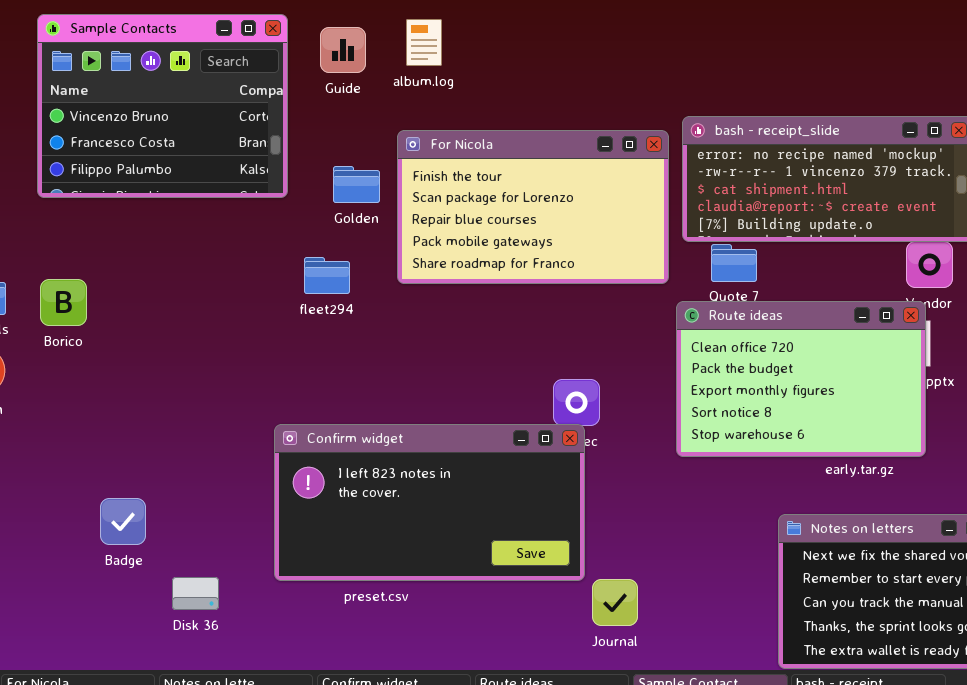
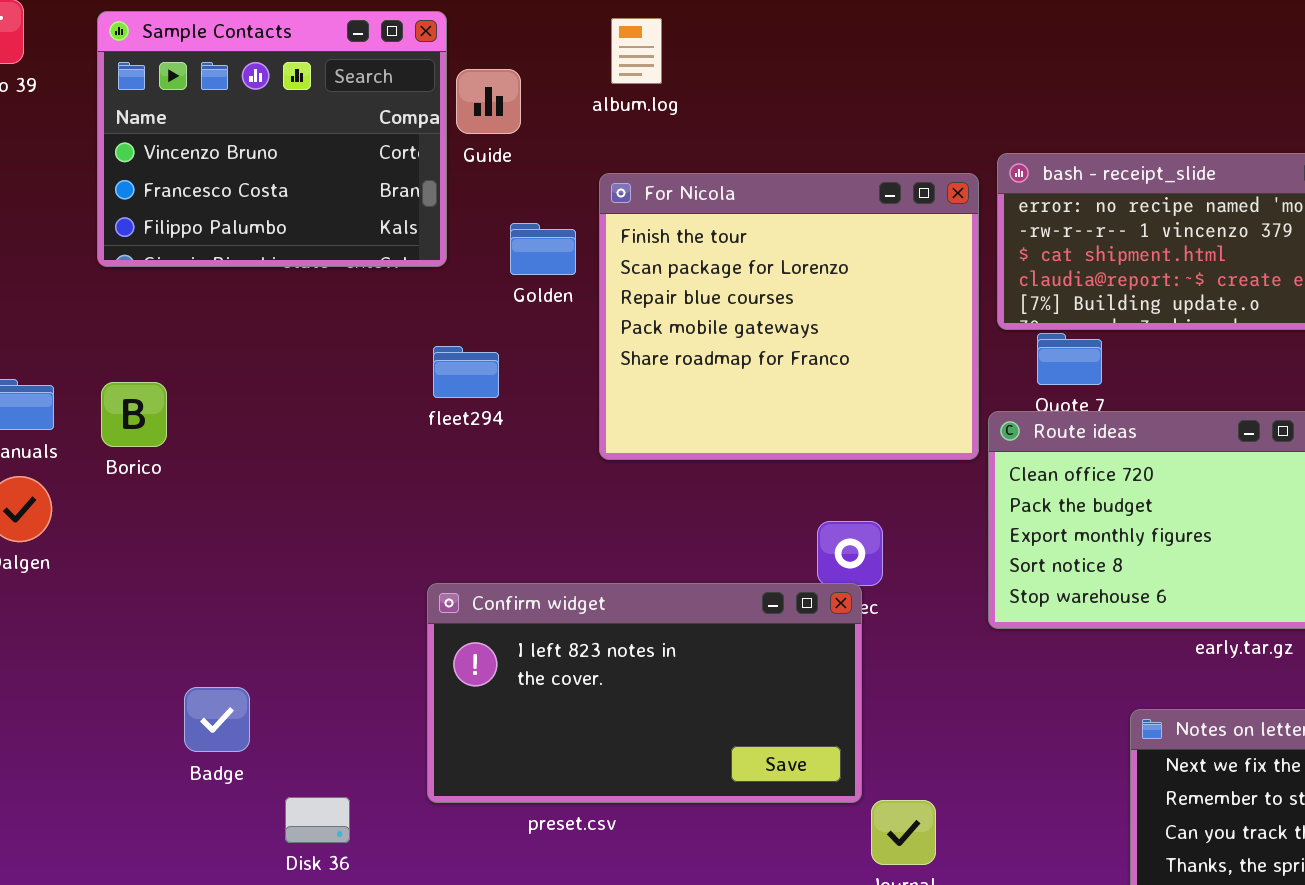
Guide: [320,27,366,73] -> [456,69,521,134], moved
For Nicola: [397,130,669,284] -> [599,173,979,460], resized
fleet294: [304,257,350,294] -> [433,346,499,398], moved

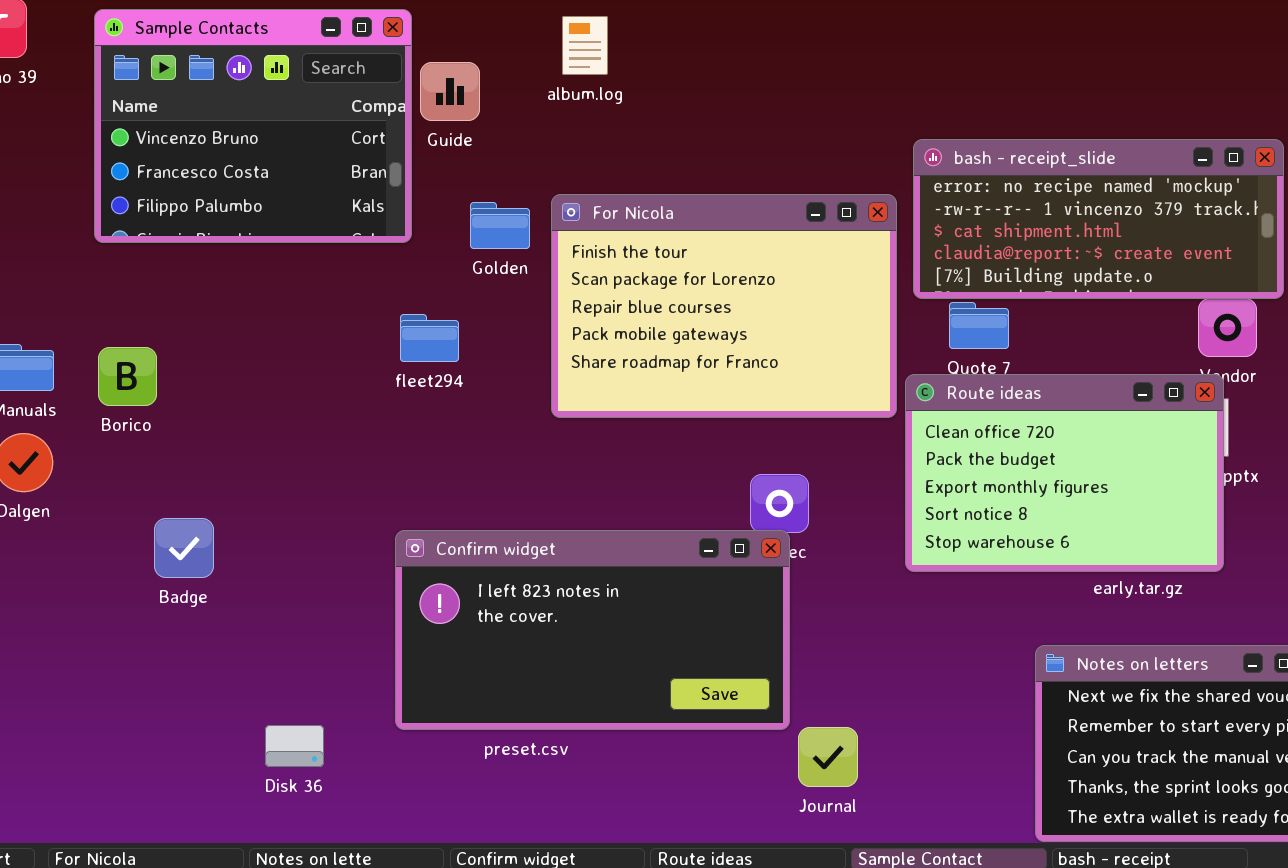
For Nicola: [599,173,979,460] -> [551,194,897,418], resized
Badge: [184,687,250,752] -> [154,518,214,578], moved

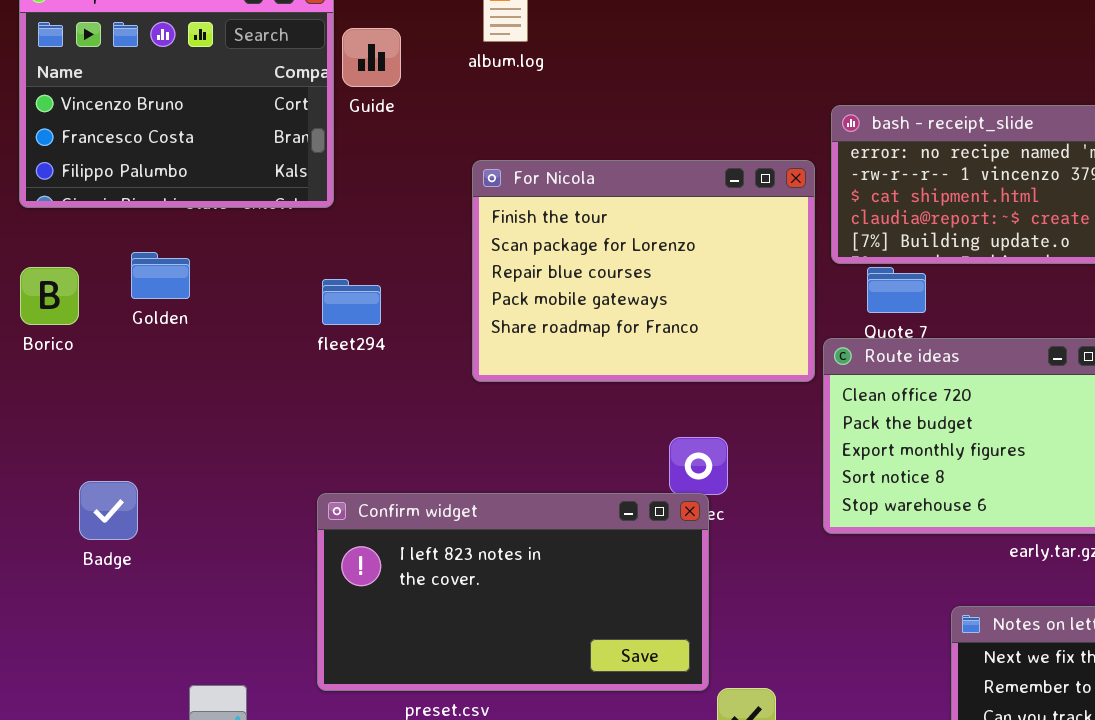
Golden: [470,202,530,249] -> [131,252,190,299], moved
Borico: [98,347,157,406] -> [20,267,79,325], moved

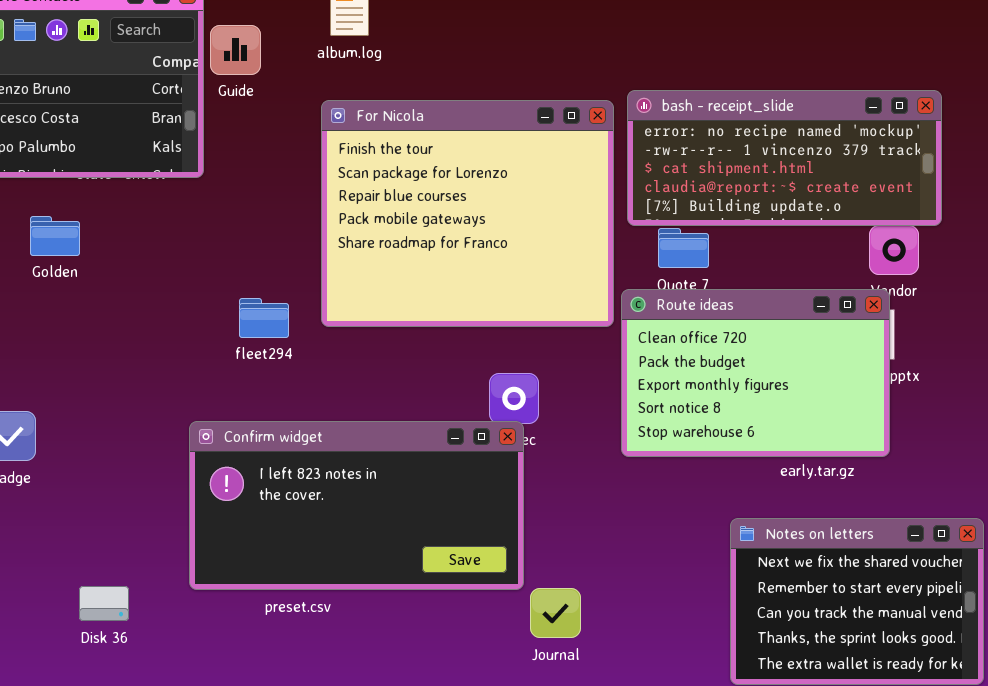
For Nicola: [472,160,815,382] -> [321,100,614,327], resized
fleet294: [322,279,381,325] -> [239,298,289,338], moved

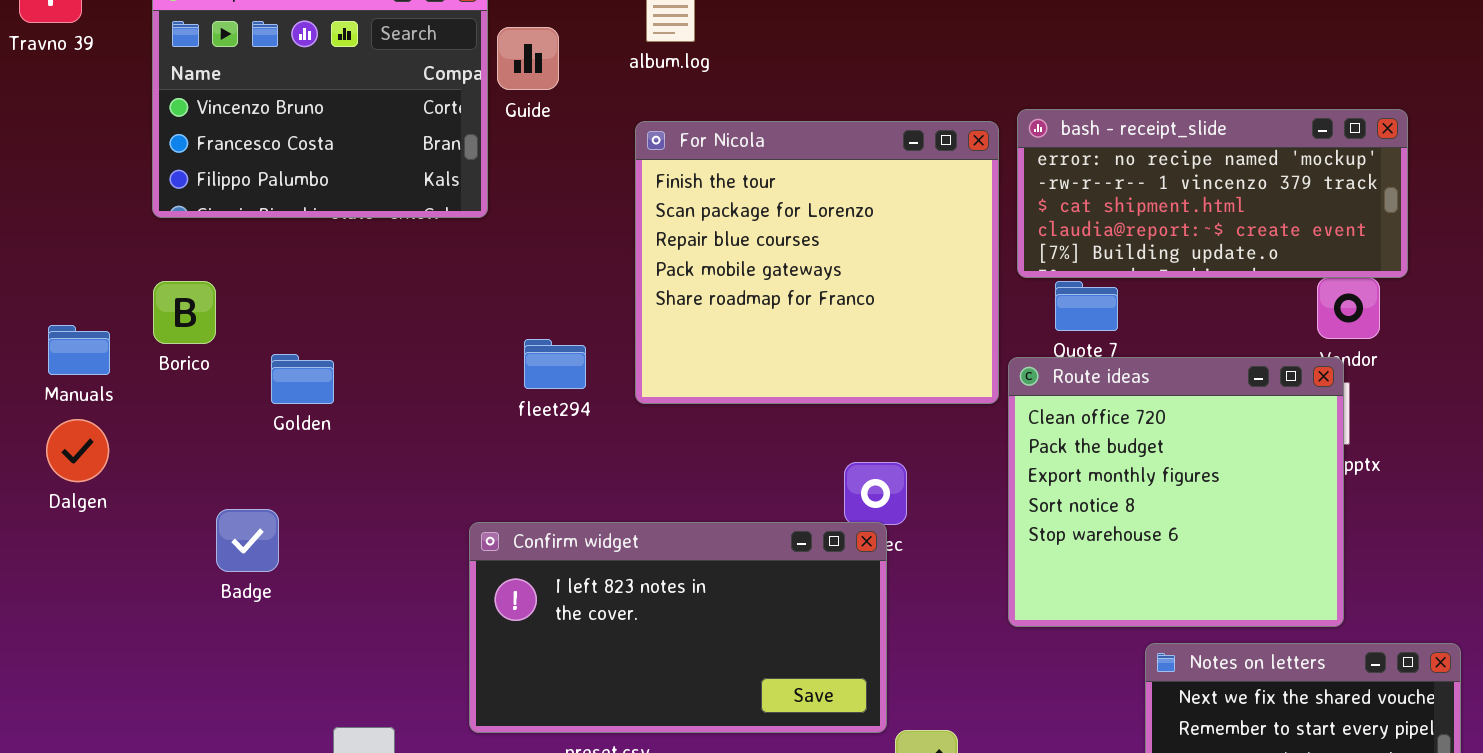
Golden: [30,216,80,256] -> [271,354,334,404], moved
Route ideas: [621,289,890,457] -> [1008,357,1344,627], resized
fleet294: [239,298,289,338] -> [524,339,586,389], moved

